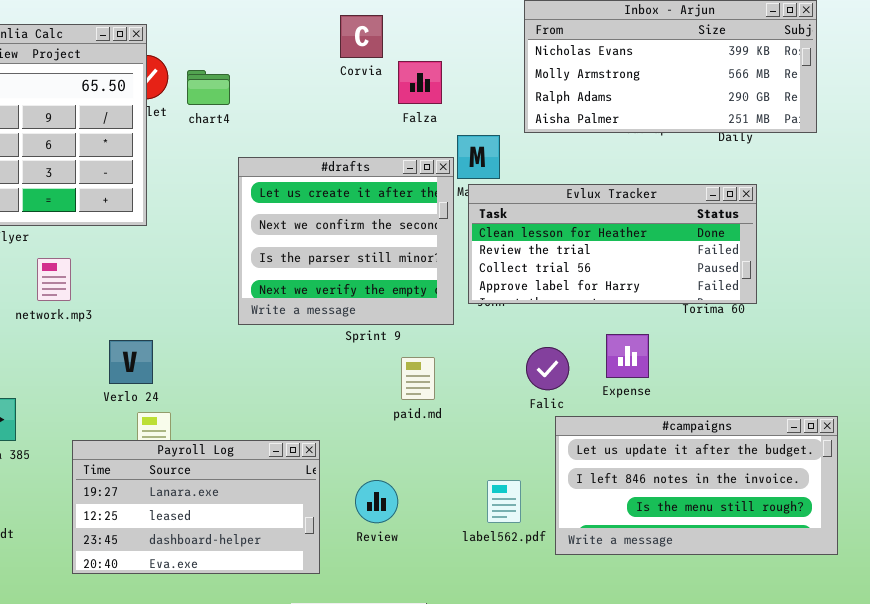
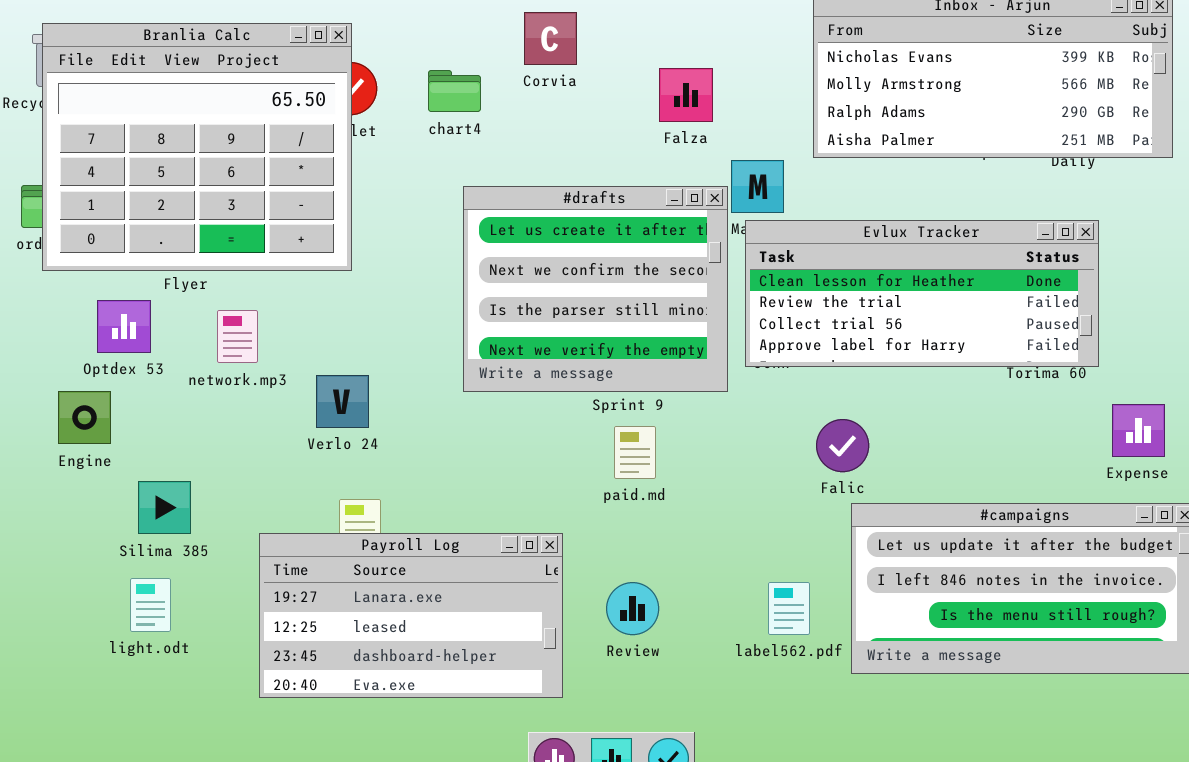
Corvia: [340,15,383,58] -> [524,12,577,65], moved
chart4: [187,70,230,105] -> [428,70,481,112], moved
Expense: [606,334,649,378] -> [1112,404,1165,457], moved
Verlo 24: [109,340,153,384] -> [316,375,369,428], moved
paid.md: [401,357,435,400] -> [614,426,656,479], moved

